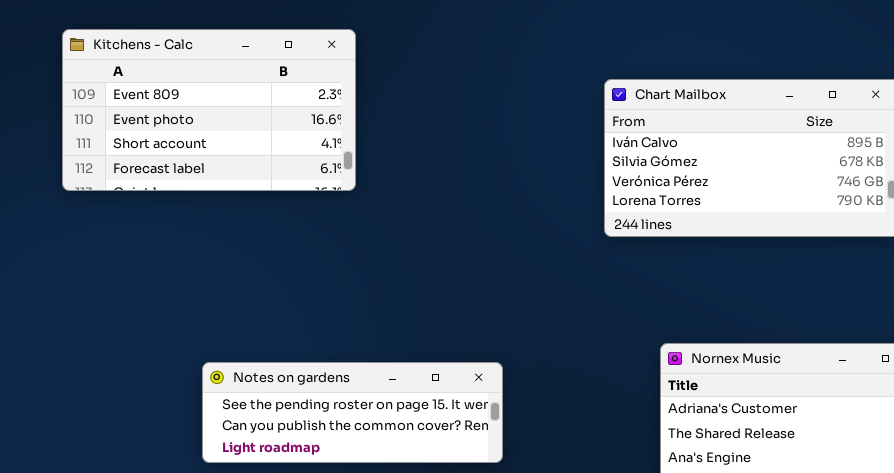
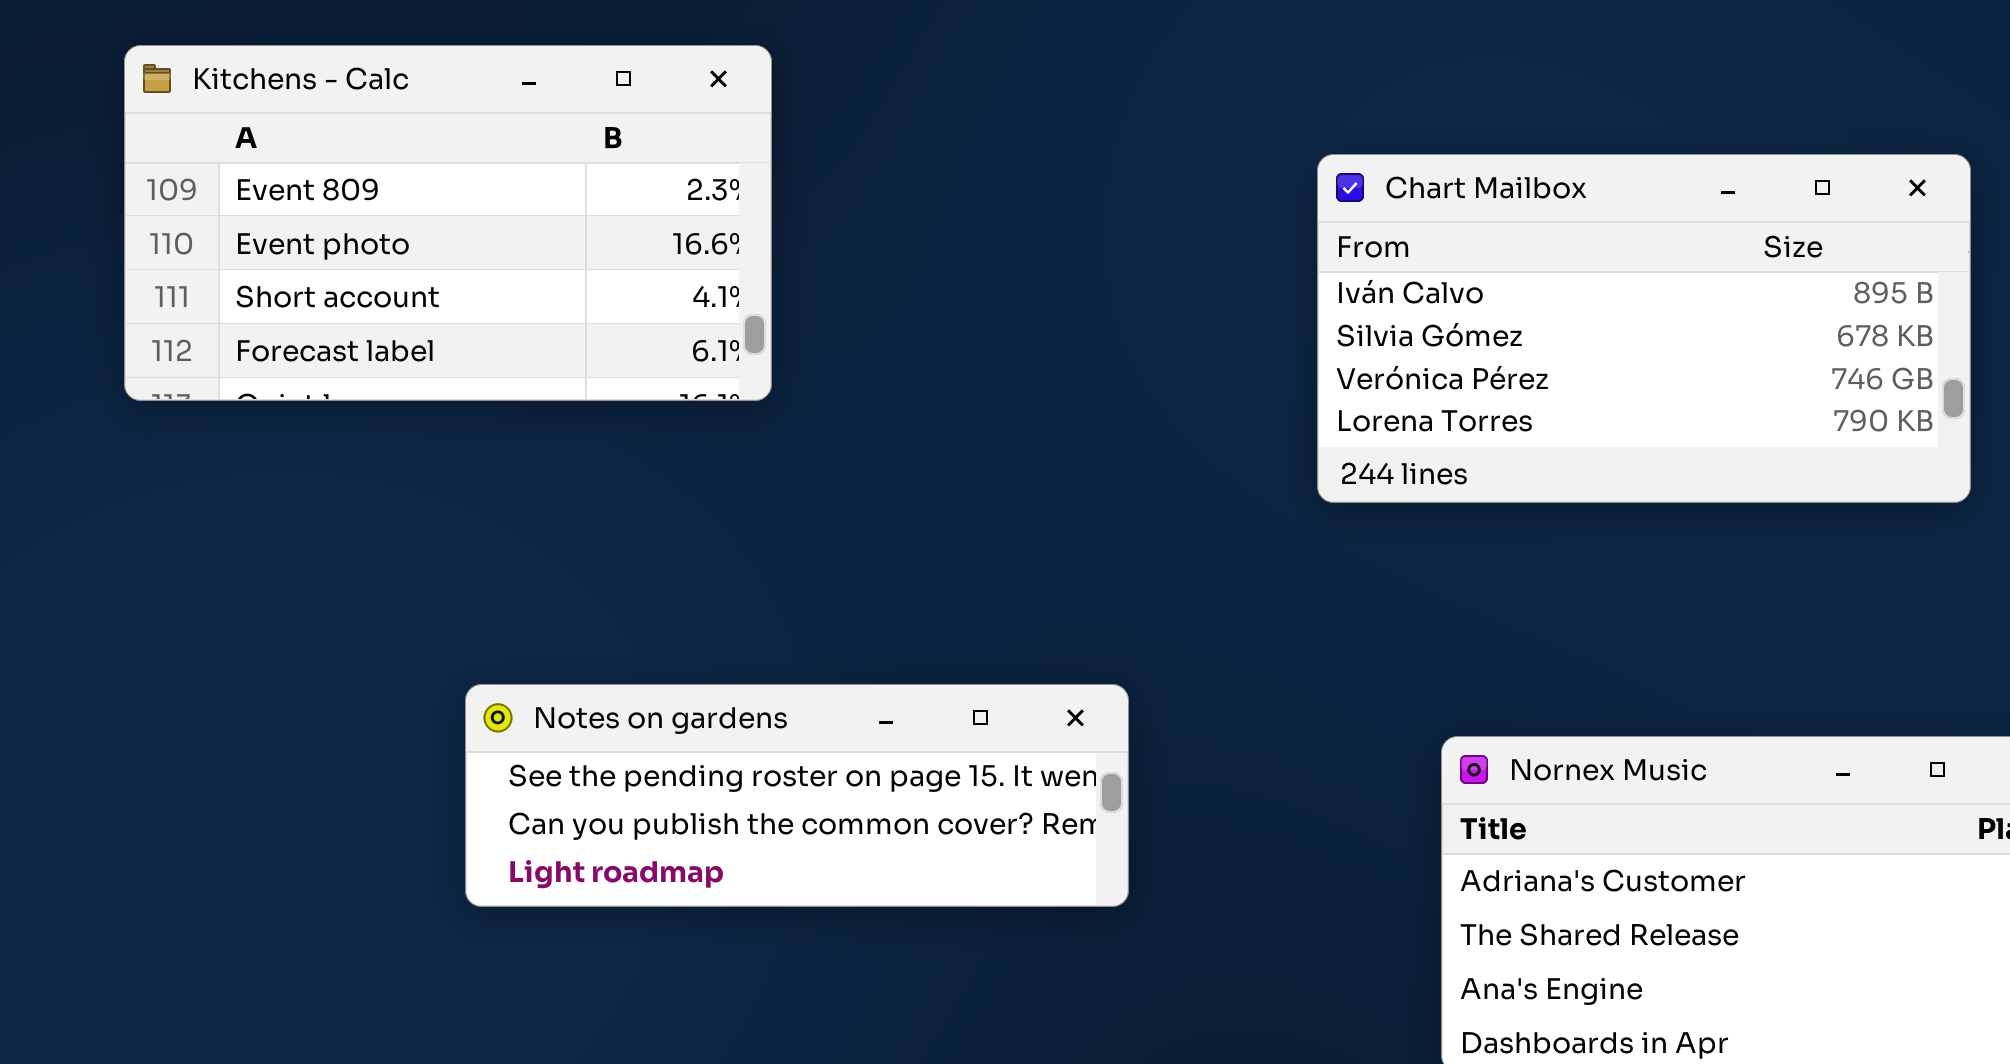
Notes on gardens: [202,362,503,463] -> [465,684,1129,907], moved

